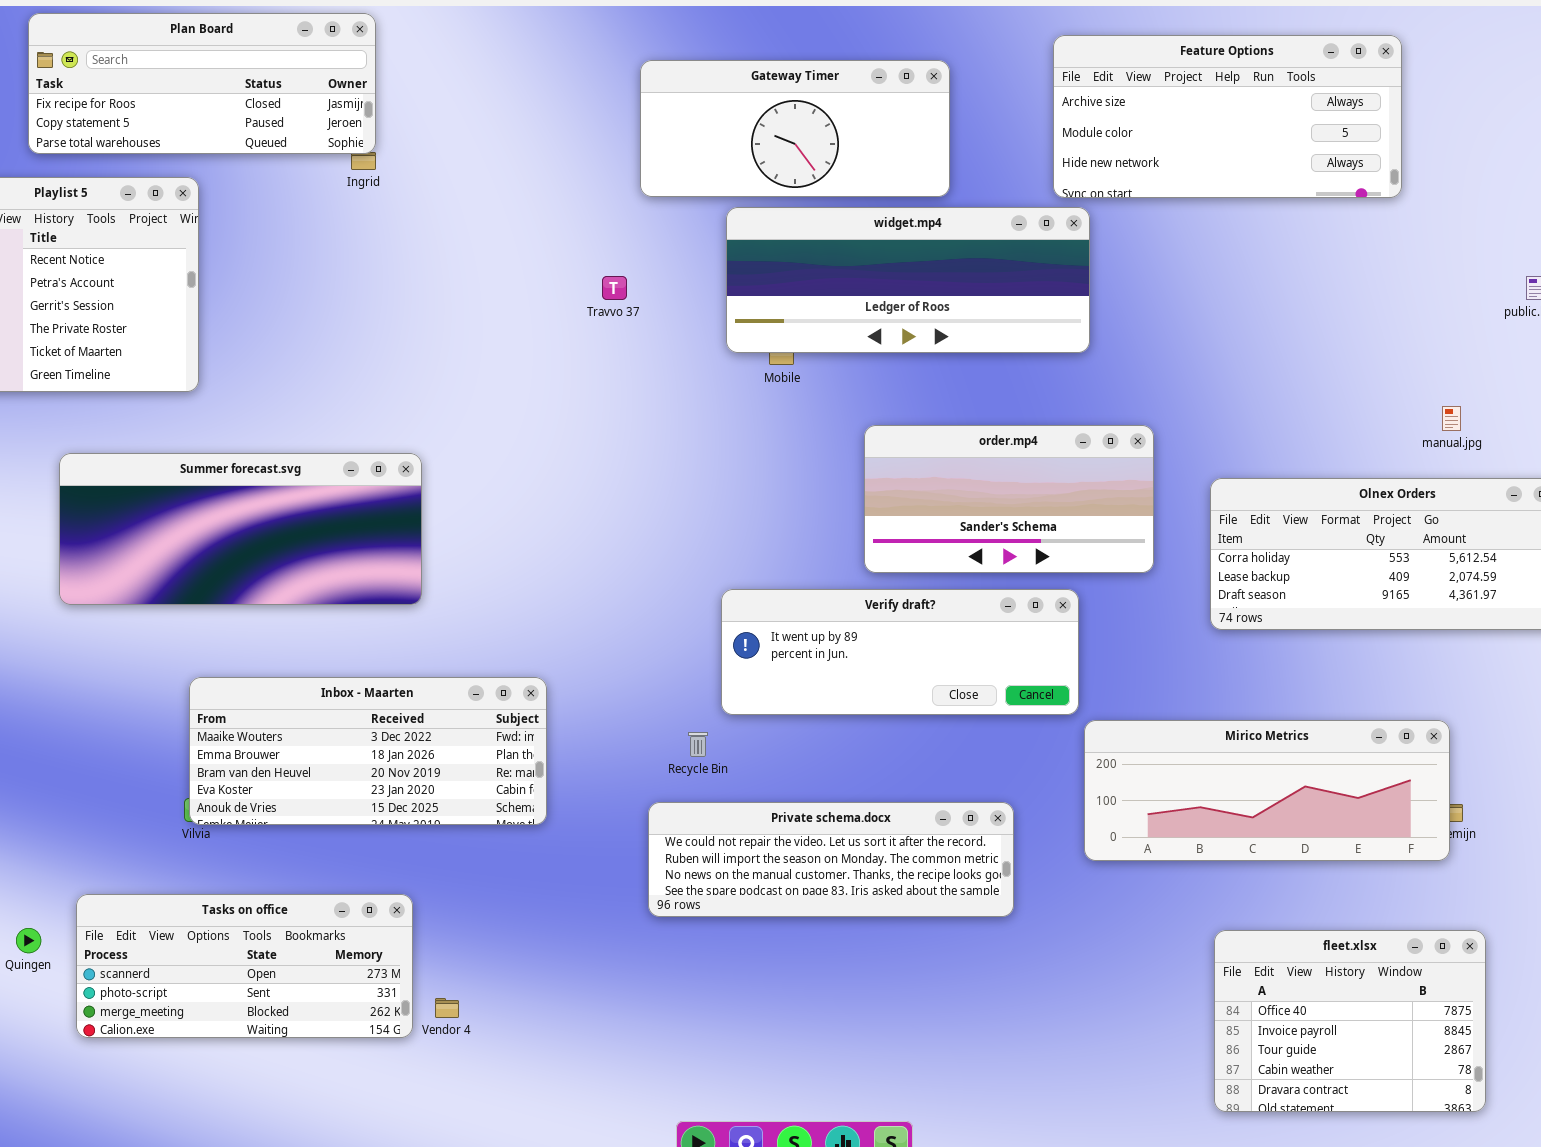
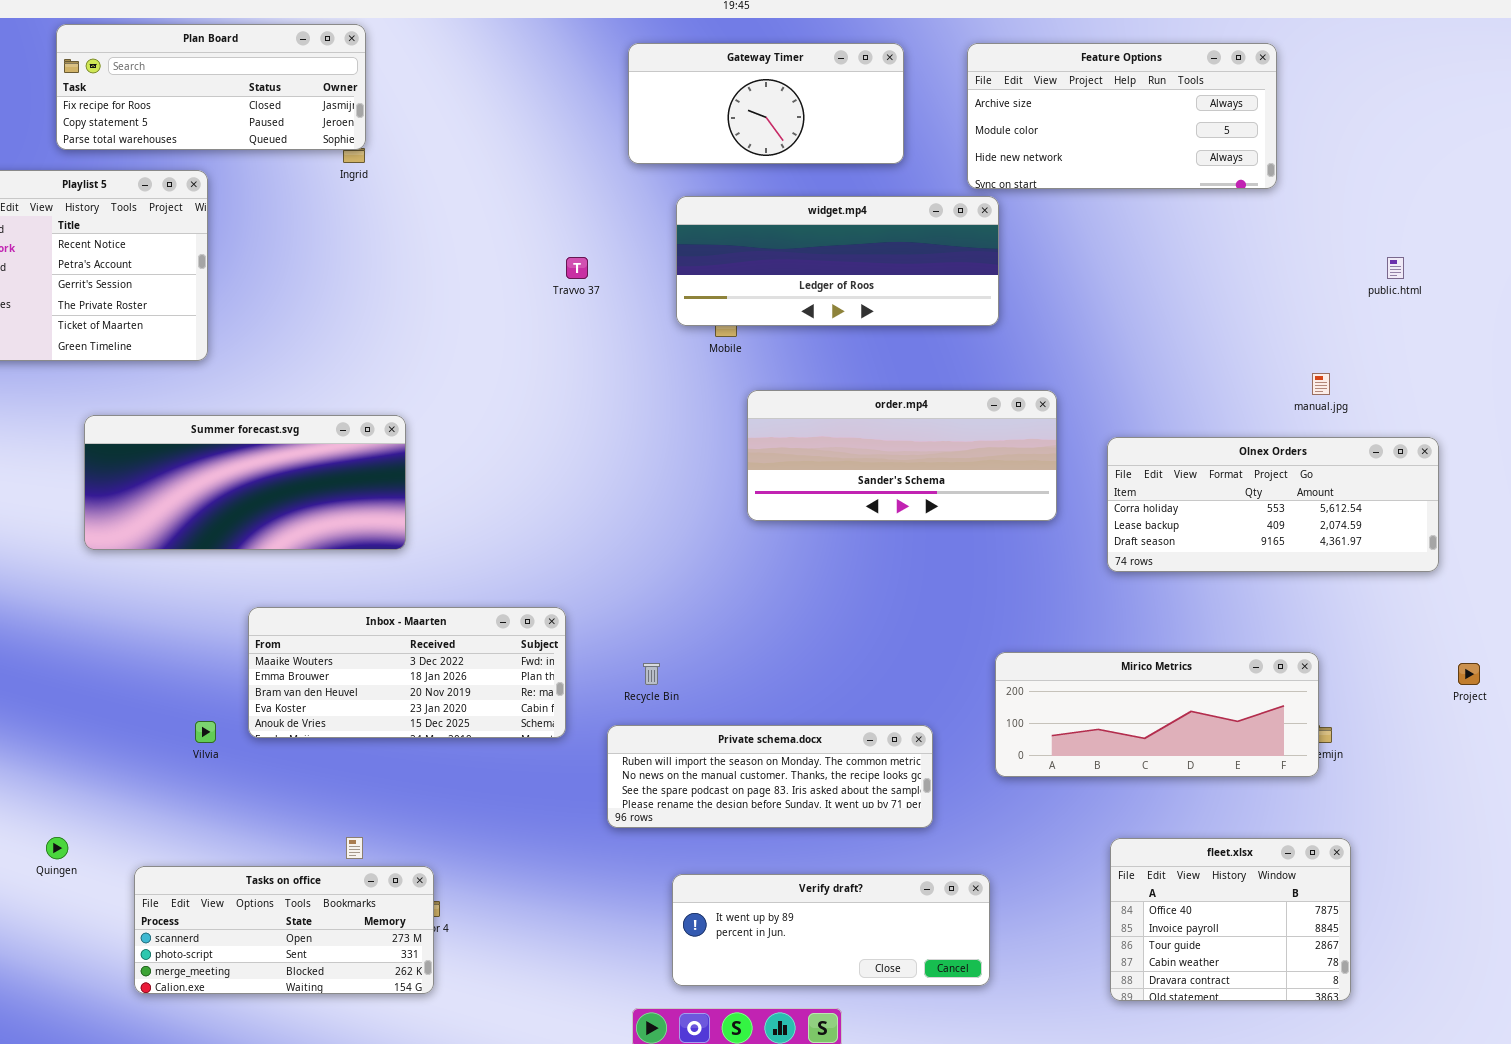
Gateway Timer: [640,60,950,197] -> [628,43,904,164], moved
order.mp4: [864,425,1154,573] -> [747,390,1057,521], resized
Verify draft?: [721,589,1079,715] -> [672,874,990,986], moved
Inbox - Maarten: [189,677,547,825] -> [248,607,566,738], moved
Private schema.docx: [648,802,1014,917] -> [607,725,933,828], scrolled down 1 row
Tasks on office: [76,894,413,1038] -> [134,866,434,994], moved

